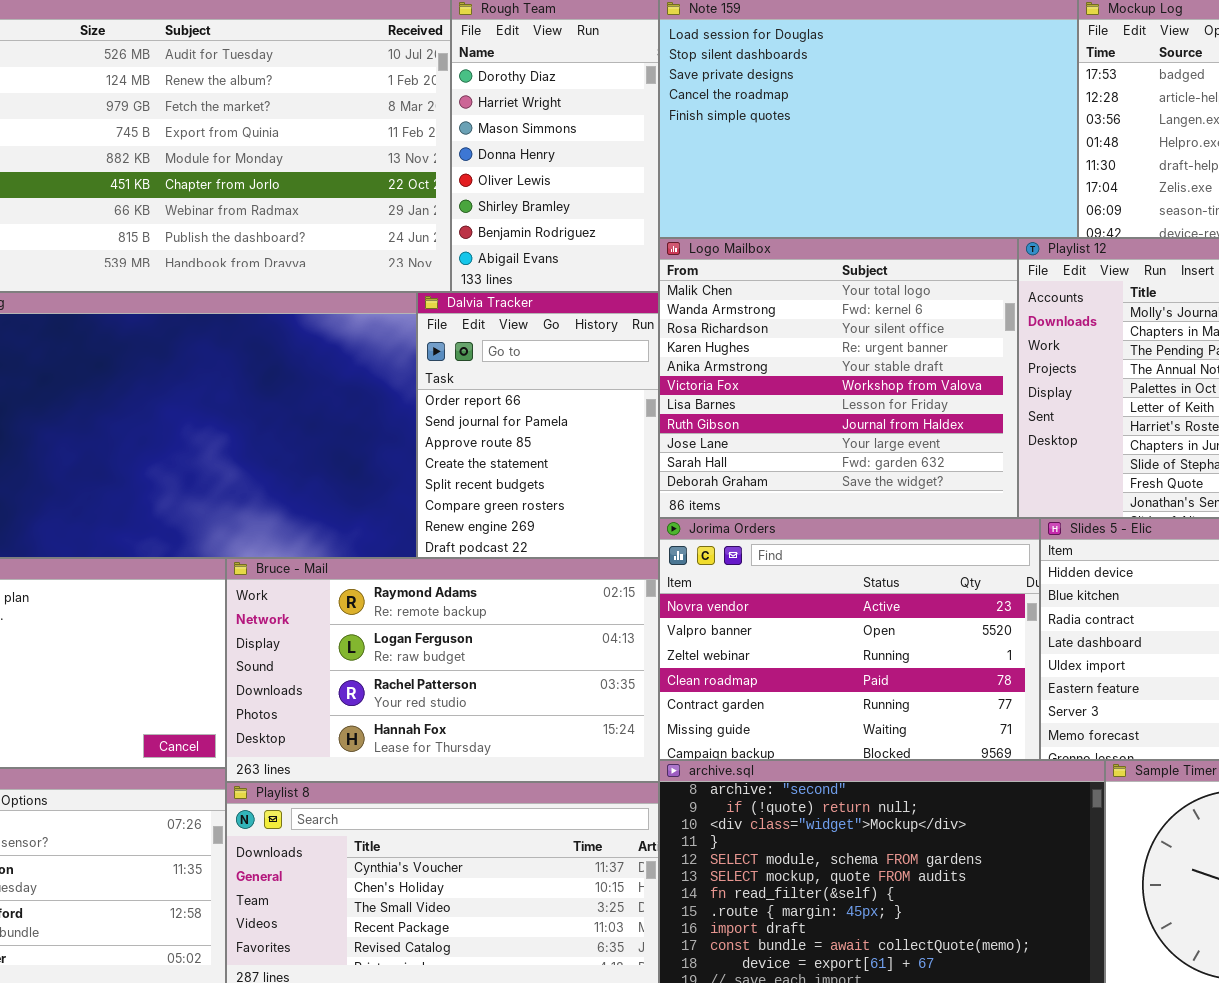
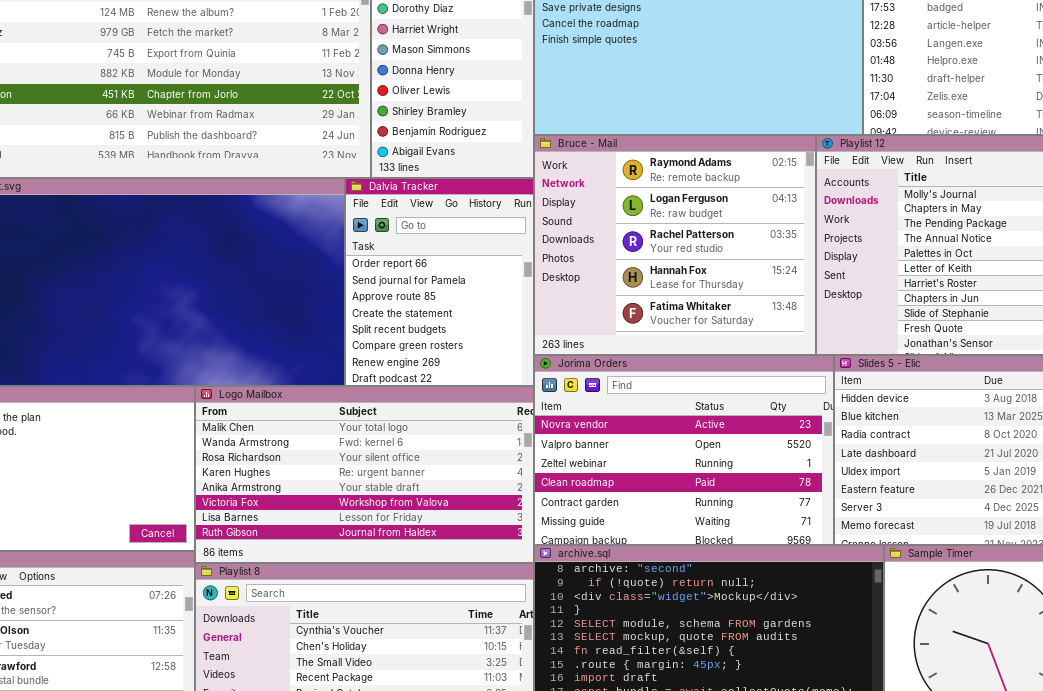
Logo Mailbox: [659,238,1018,518] -> [195,386,534,563], moved, resized
Bruce - Mail: [226,558,659,782] -> [534,135,816,355], moved, resized

